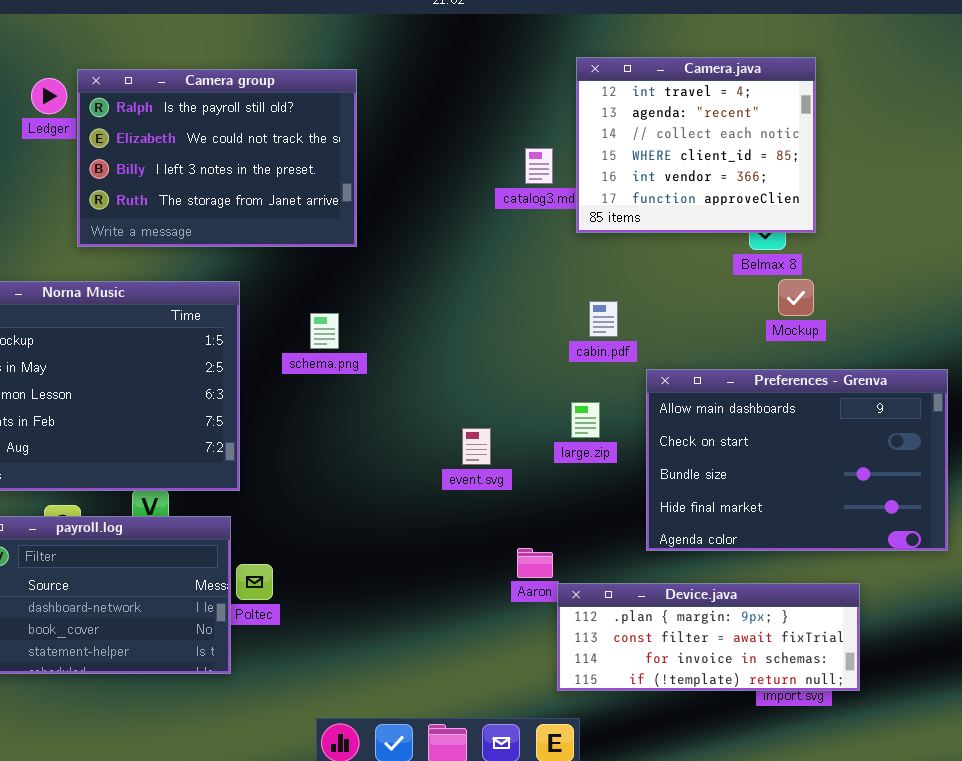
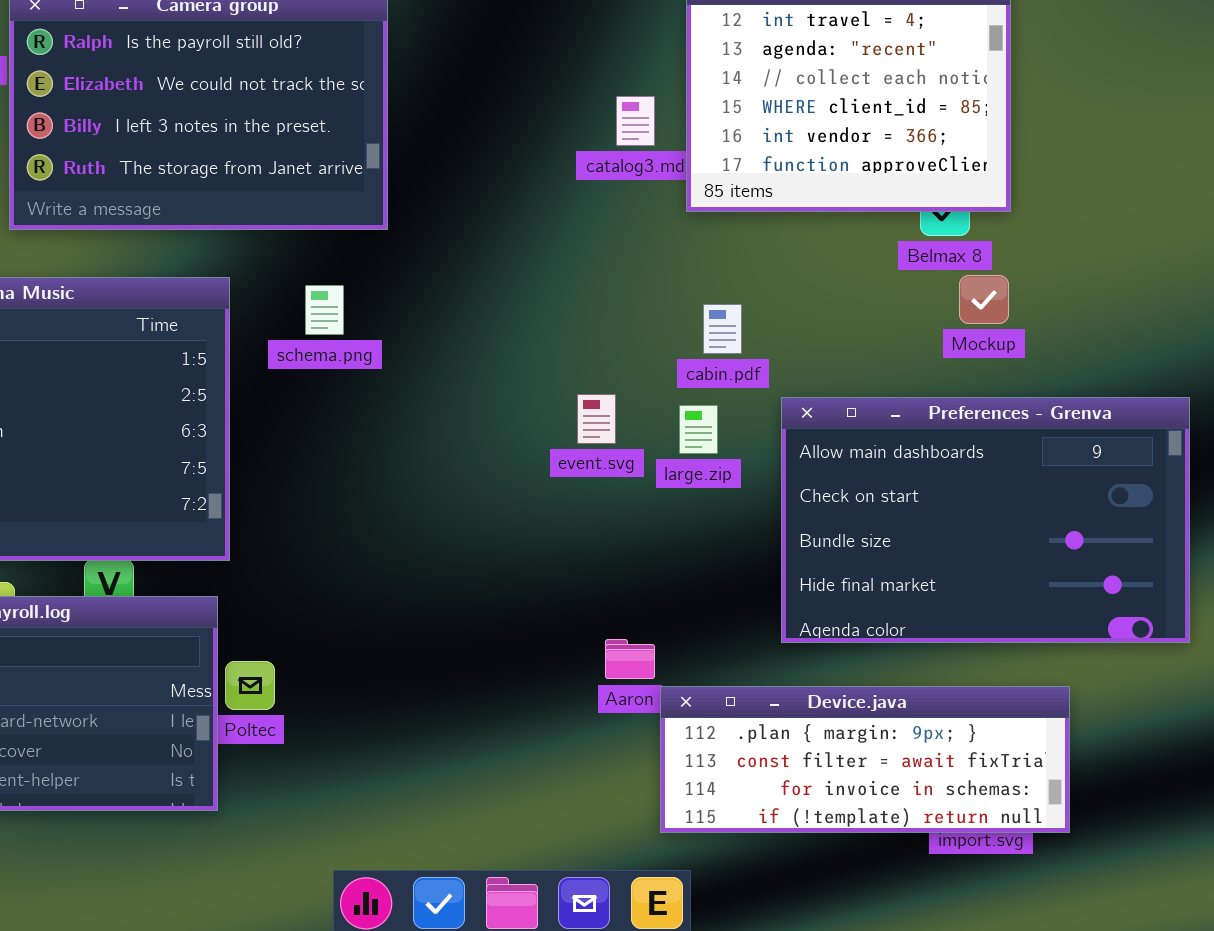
schema.png: [310,313,339,349] -> [305,285,344,335], moved
large.zip: [571,402,600,438] -> [679,405,718,454], moved
event.svg: [462,428,491,465] -> [577,394,616,444], moved

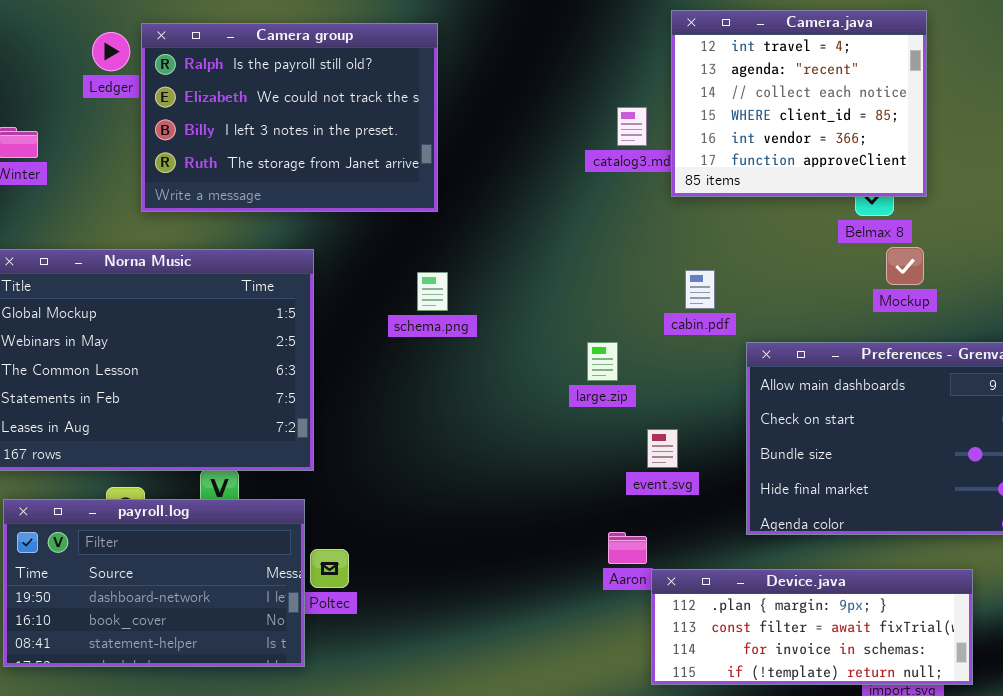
schema.png: [305,285,344,335] -> [417,272,448,311], moved
event.svg: [577,394,616,444] -> [647,429,678,468], moved
large.zip: [679,405,718,454] -> [587,342,618,381], moved

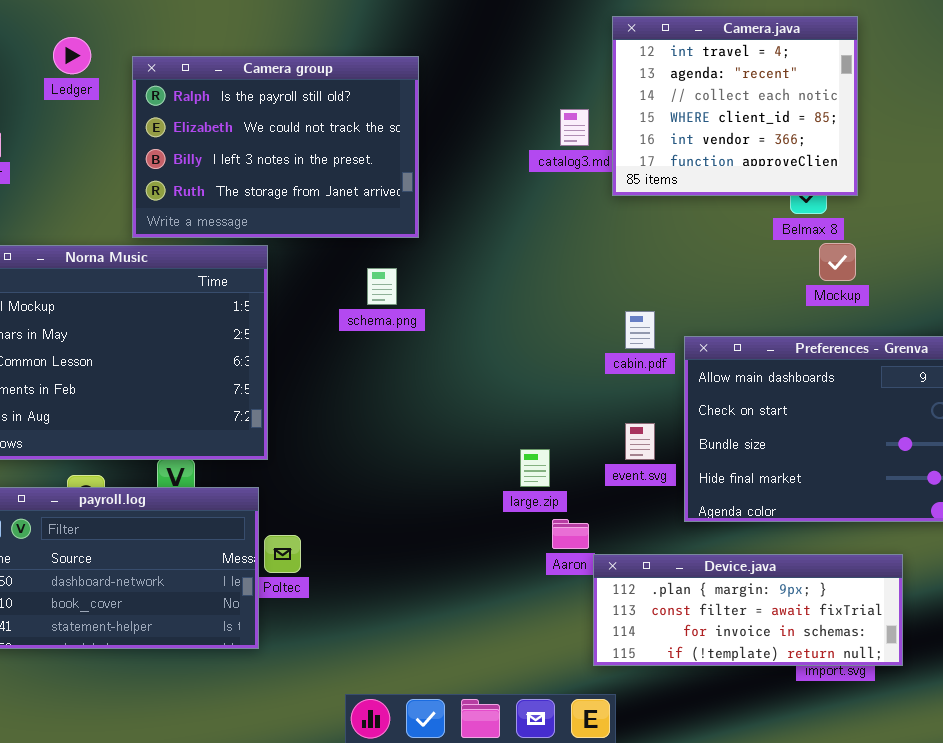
Camera group: [141,23,438,212] -> [132,56,419,238], moved
cabin.pdf: [685,270,715,309] -> [625,311,655,349], moved
large.zip: [587,342,618,381] -> [520,449,550,487], moved
event.svg: [647,429,678,468] -> [625,423,655,460], moved

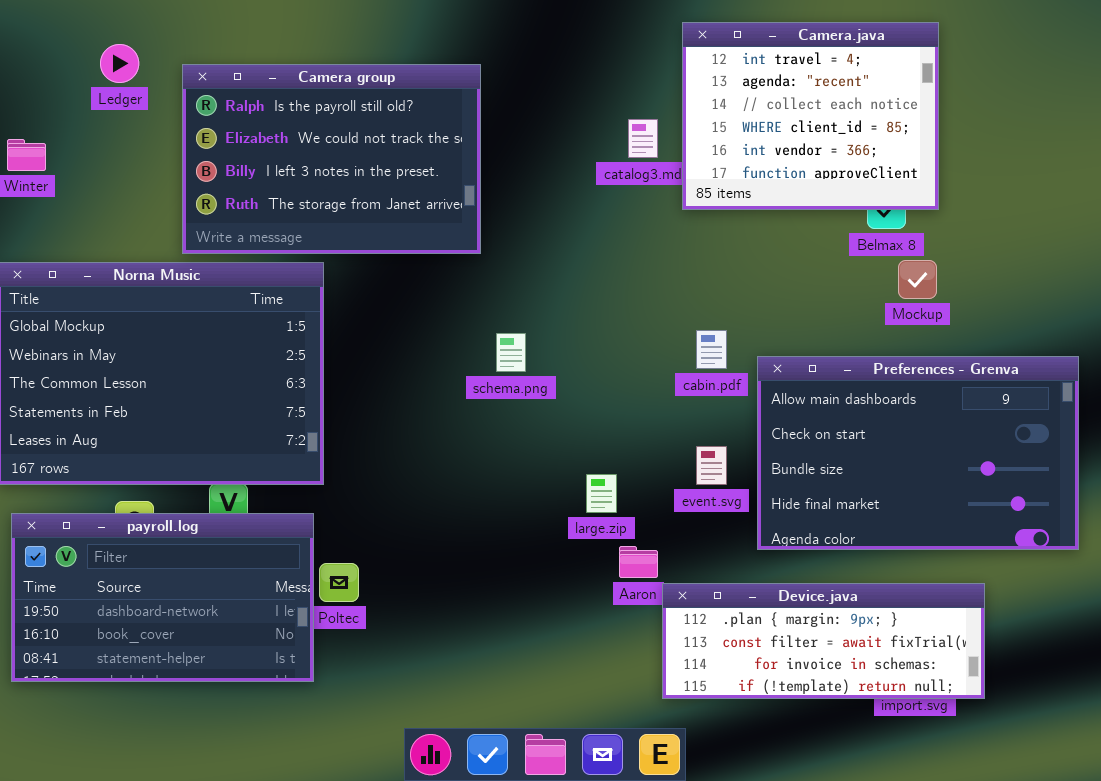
schema.png: [367,268,397,305] -> [496,333,526,372], moved

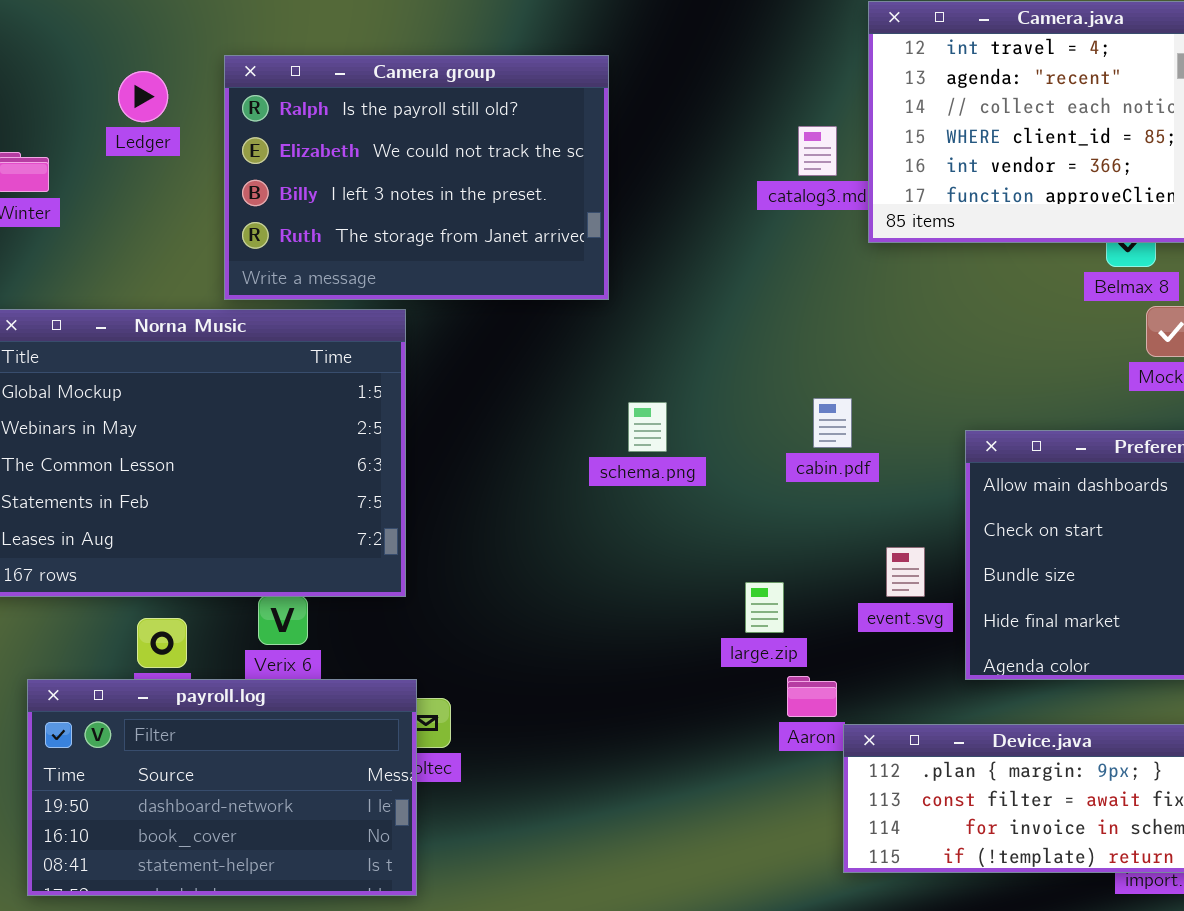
Ledger: [100,44,139,83] -> [118,71,168,122], moved
cabin.pdf: [696,330,727,369] -> [813,398,852,448], moved
payroll.log: [11,513,314,682] -> [27,679,417,896], moved

